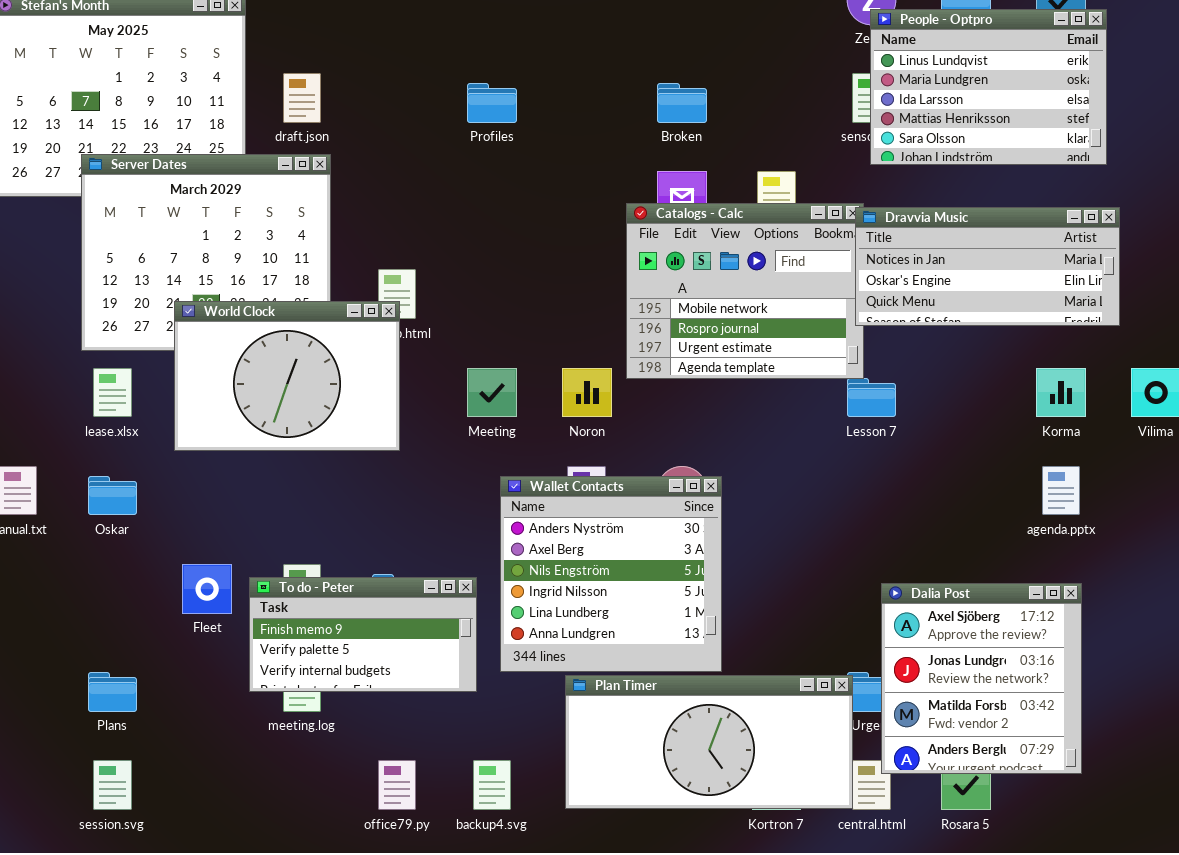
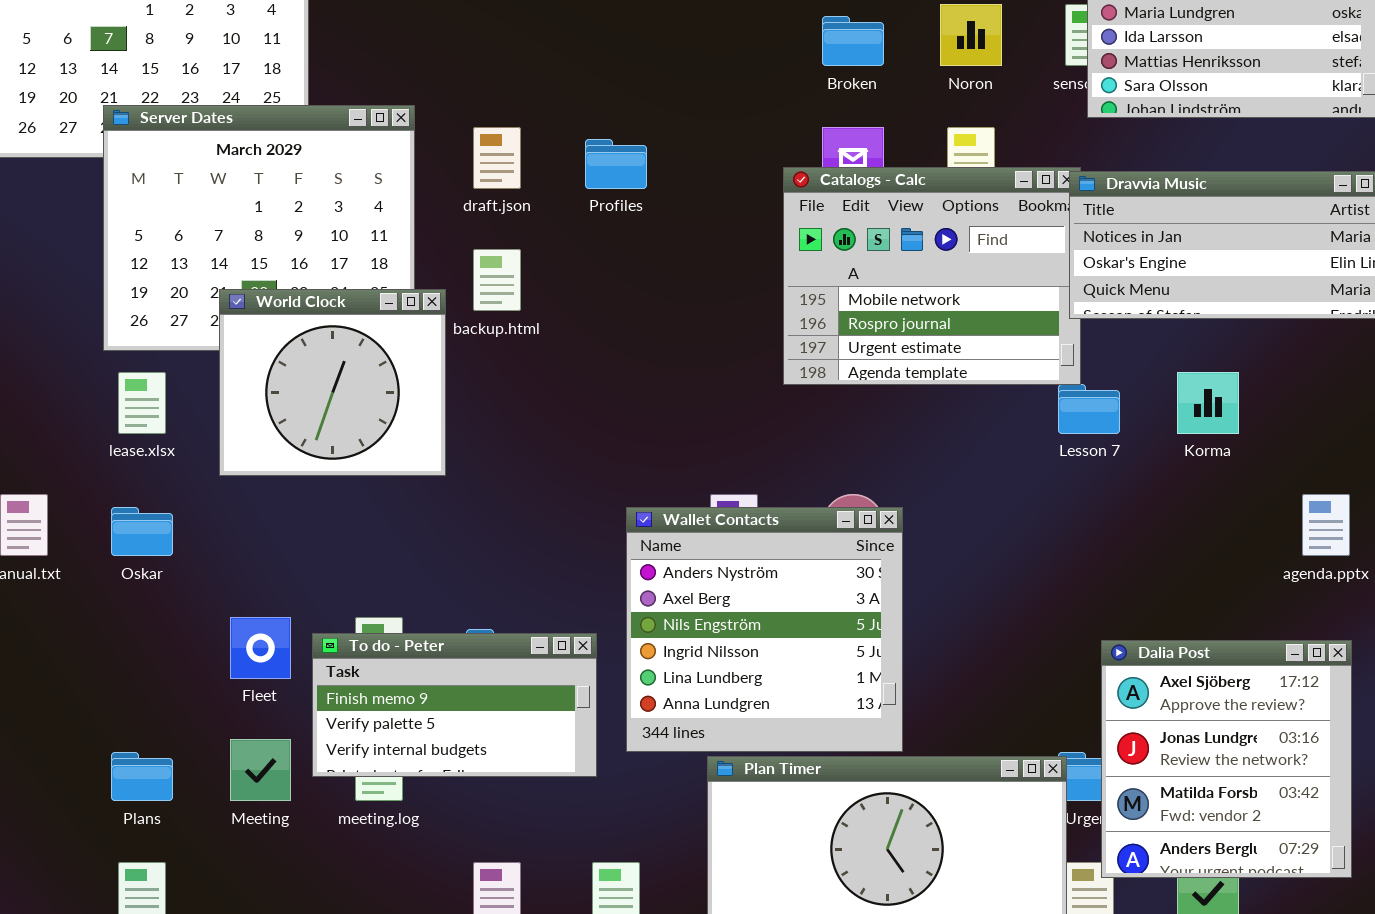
draft.json: [283,73,321,123] -> [473,127,521,189], moved
Profiles: [467,83,517,123] -> [585,139,647,189], moved
World Clock: [174,301,400,451] -> [219,289,446,476], resized
Meeting: [467,368,517,417] -> [230,739,291,801], moved
Noron: [562,368,612,417] -> [940,4,1002,66], moved
Korma: [1036,368,1086,417] -> [1177,372,1239,434], moved

